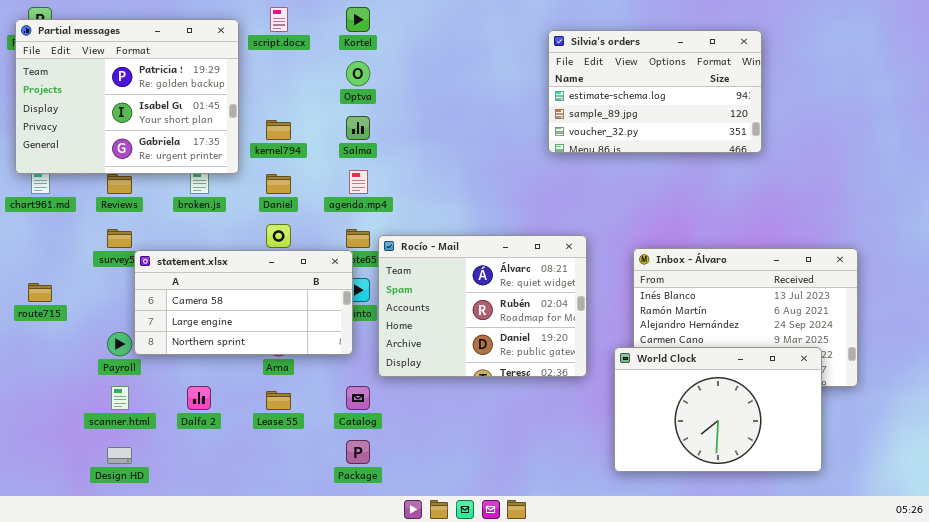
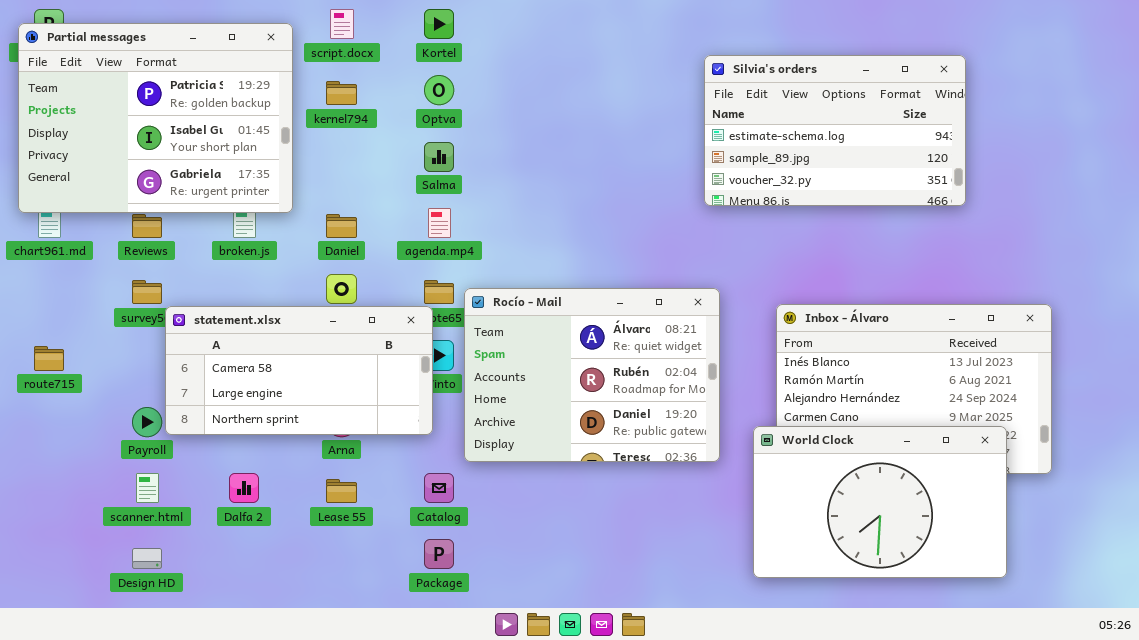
Silvia's orders: [548,30,762,153] -> [704,55,966,206], moved
kernel794: [266,120,291,140] -> [326,81,357,105], moved

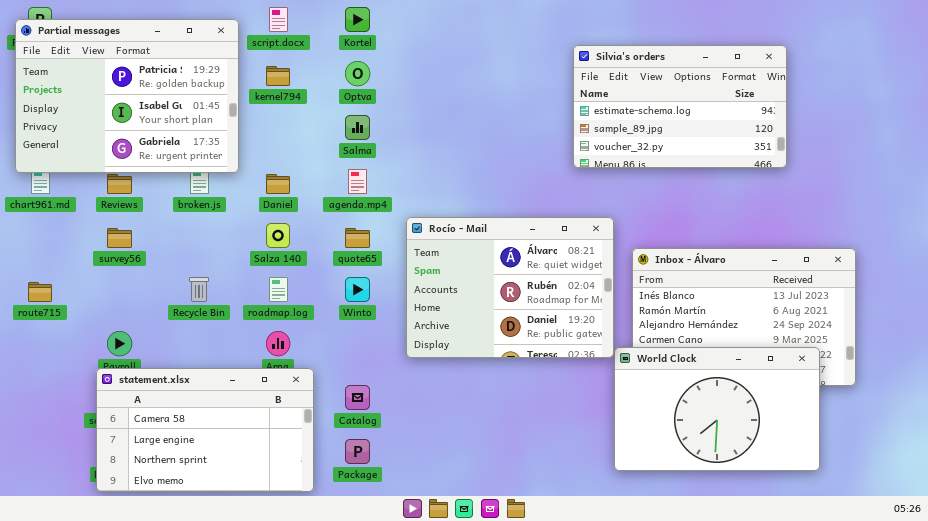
Rocío - Mail: [464,288,720,462] -> [406,217,614,358], moved
statement.xlsx: [165,306,433,435] -> [96,368,314,492], moved, resized

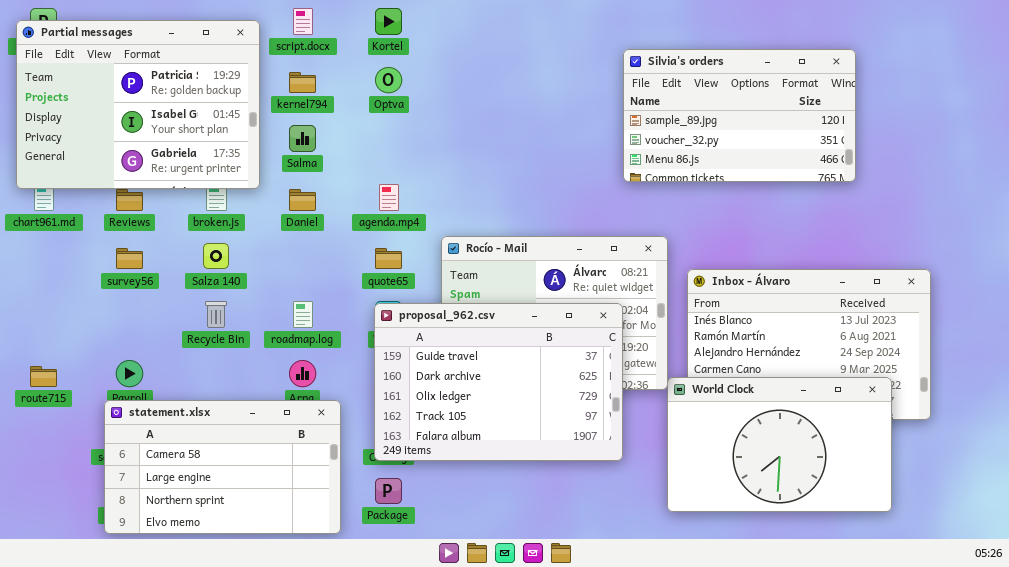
Silvia's orders: [573,45,787,168] -> [623,49,856,182], scrolled down 1 row
Salma: [345,115,370,140] -> [289,125,316,152], moved
Salza 140: [266,223,290,248] -> [203,243,229,269], moved
proposal_962.csv: none -> [374,303,623,461], opened
route715: [28,282,52,302] -> [30,366,57,387], moved

